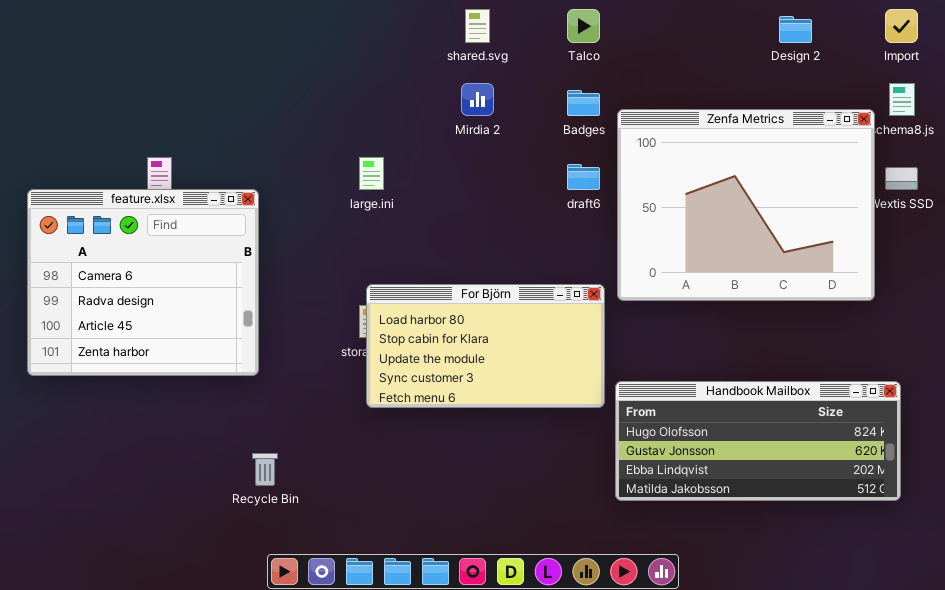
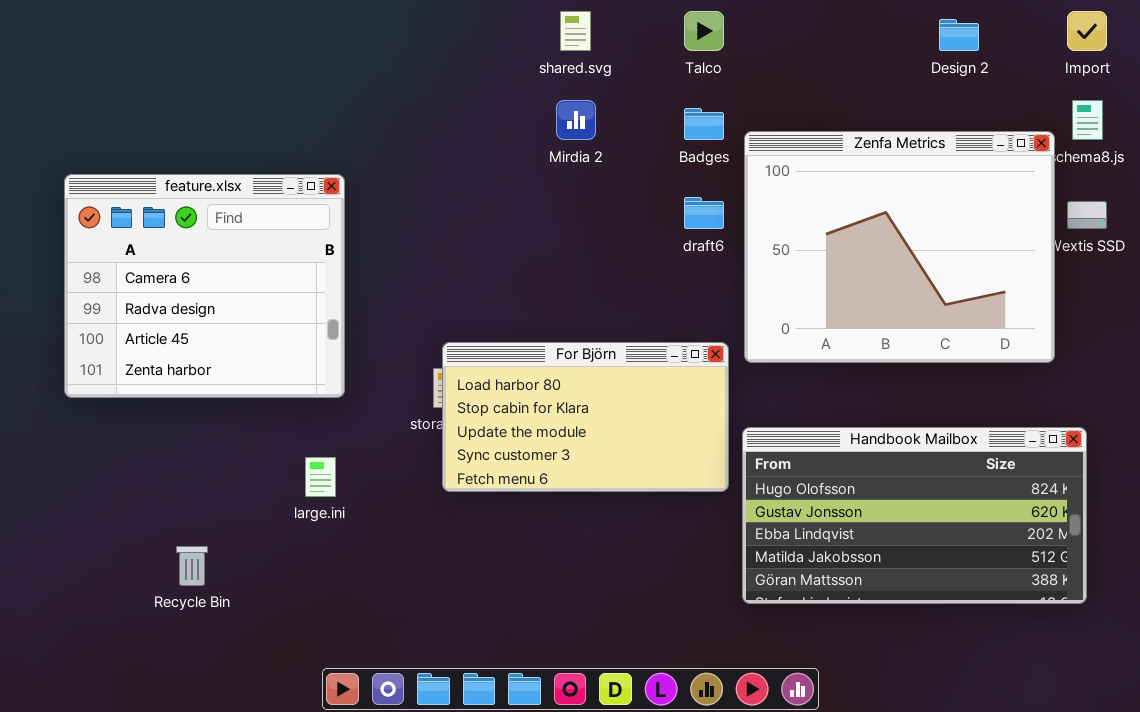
large.ini: [359,157,384,190] -> [305,457,336,497], moved
feature.xlsx: [27,189,259,376] -> [64,174,345,398], moved
Handbook Mailbox: [615,381,901,501] -> [742,427,1087,604], resized
Recycle Bin: [252,453,278,486] -> [176,546,208,586], moved

